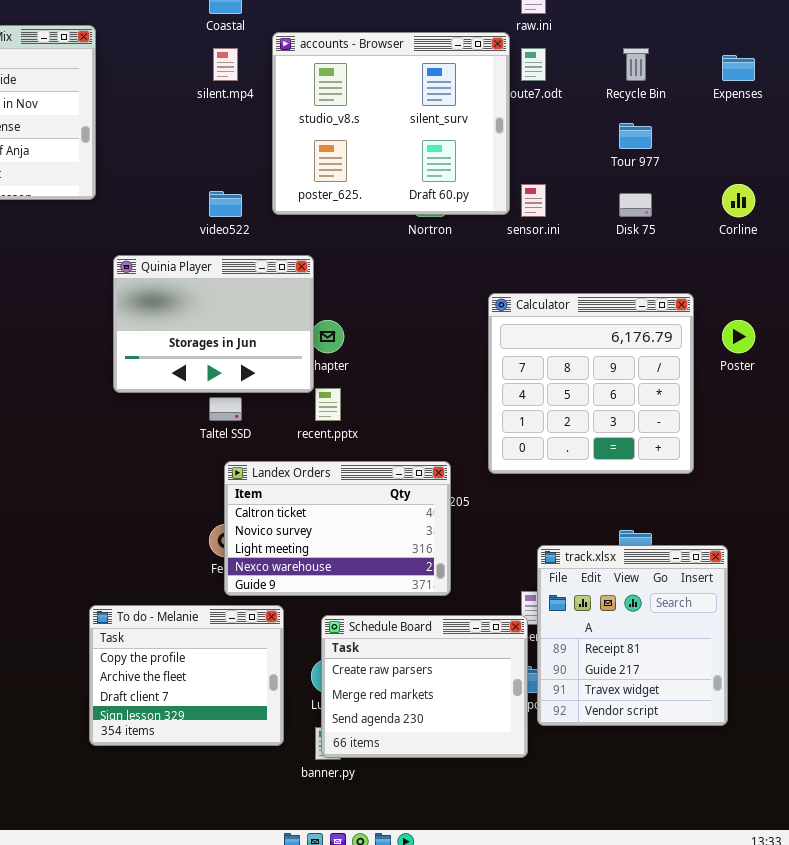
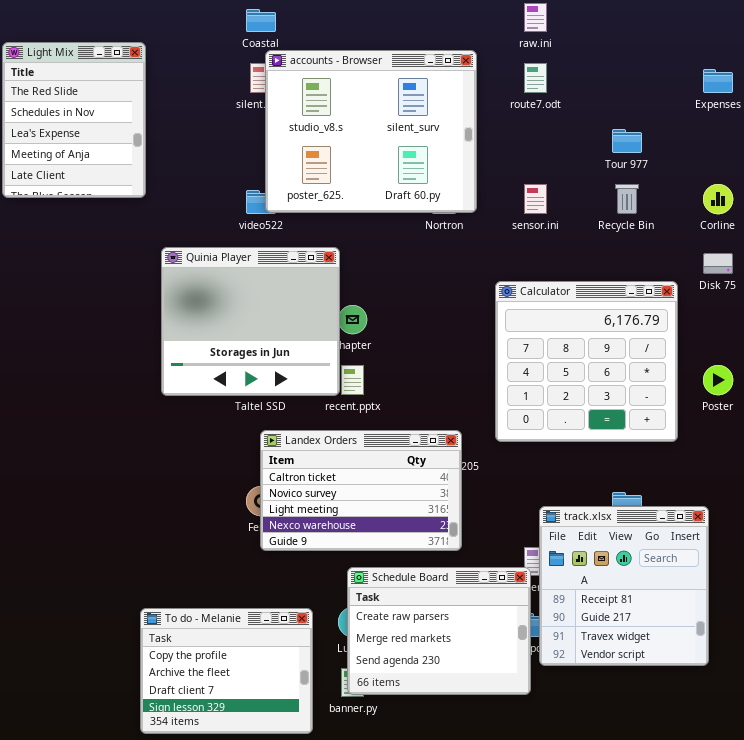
accounts - Browser: [272,32,510,215] -> [265,50,477,213], moved
Recycle Bin: [623,48,649,81] -> [615,184,639,214], moved
Disk 75: [619,193,652,217] -> [703,253,733,274], moved
Quinia Player: [113,255,314,393] -> [161,247,340,396], resized
Poster: [722,320,755,353] -> [703,365,733,395], moved
To do - Melanie: [89,605,284,746] -> [140,608,313,734], moved

